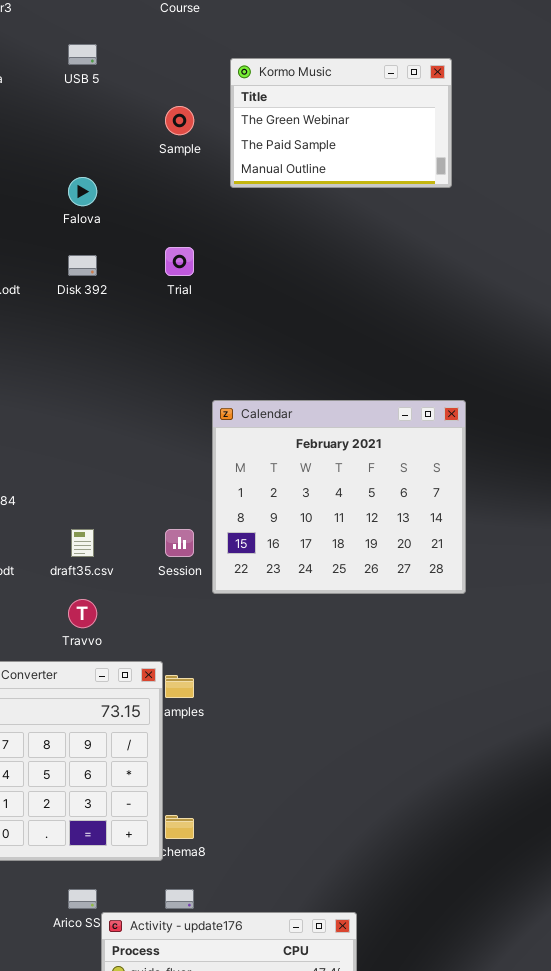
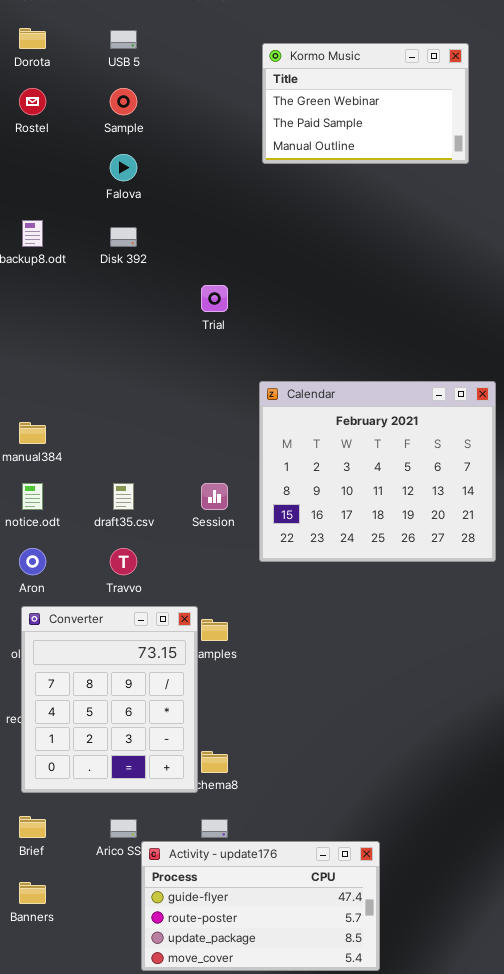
Sample: [165,106,194,135] -> [110,88,137,115], moved
Trial: [165,247,194,276] -> [201,285,228,312], moved
Calendar: [212,400,466,594] -> [259,381,496,562], moved

